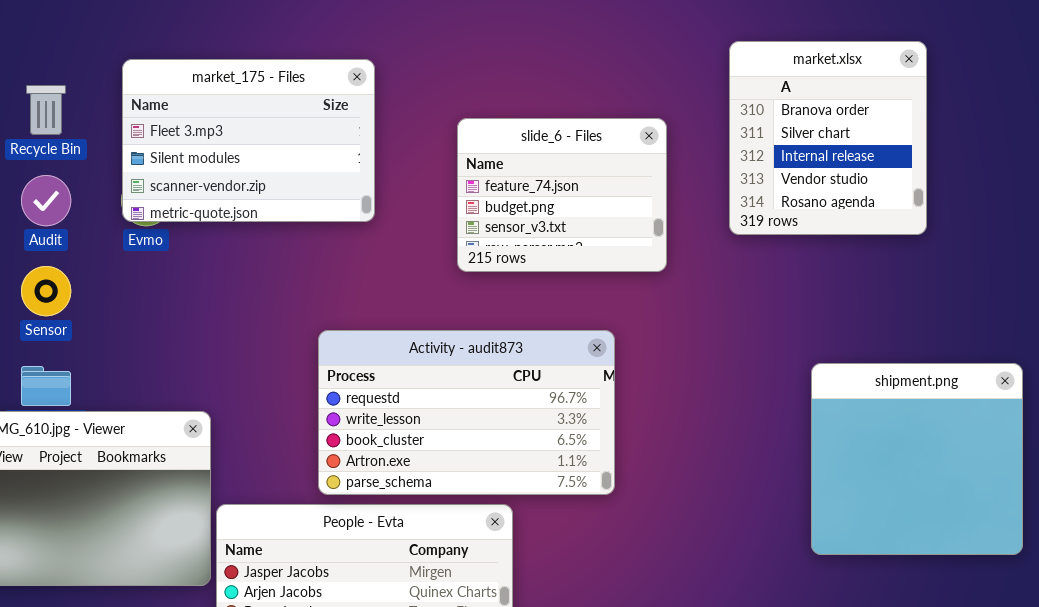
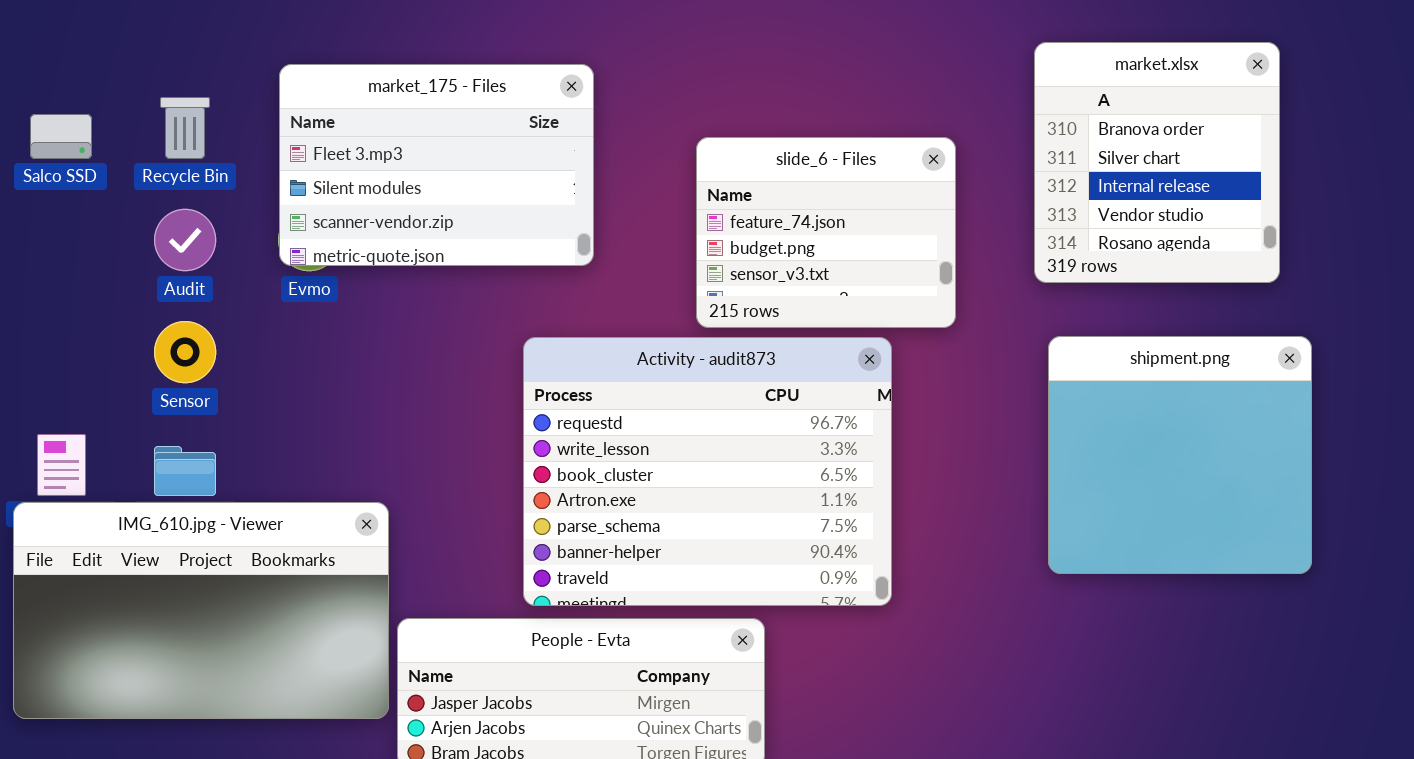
Activity - audit873: [318,330,615,495] -> [523,337,892,606], resized
shipment.png: [811,363,1023,555] -> [1048,336,1312,574], moved

